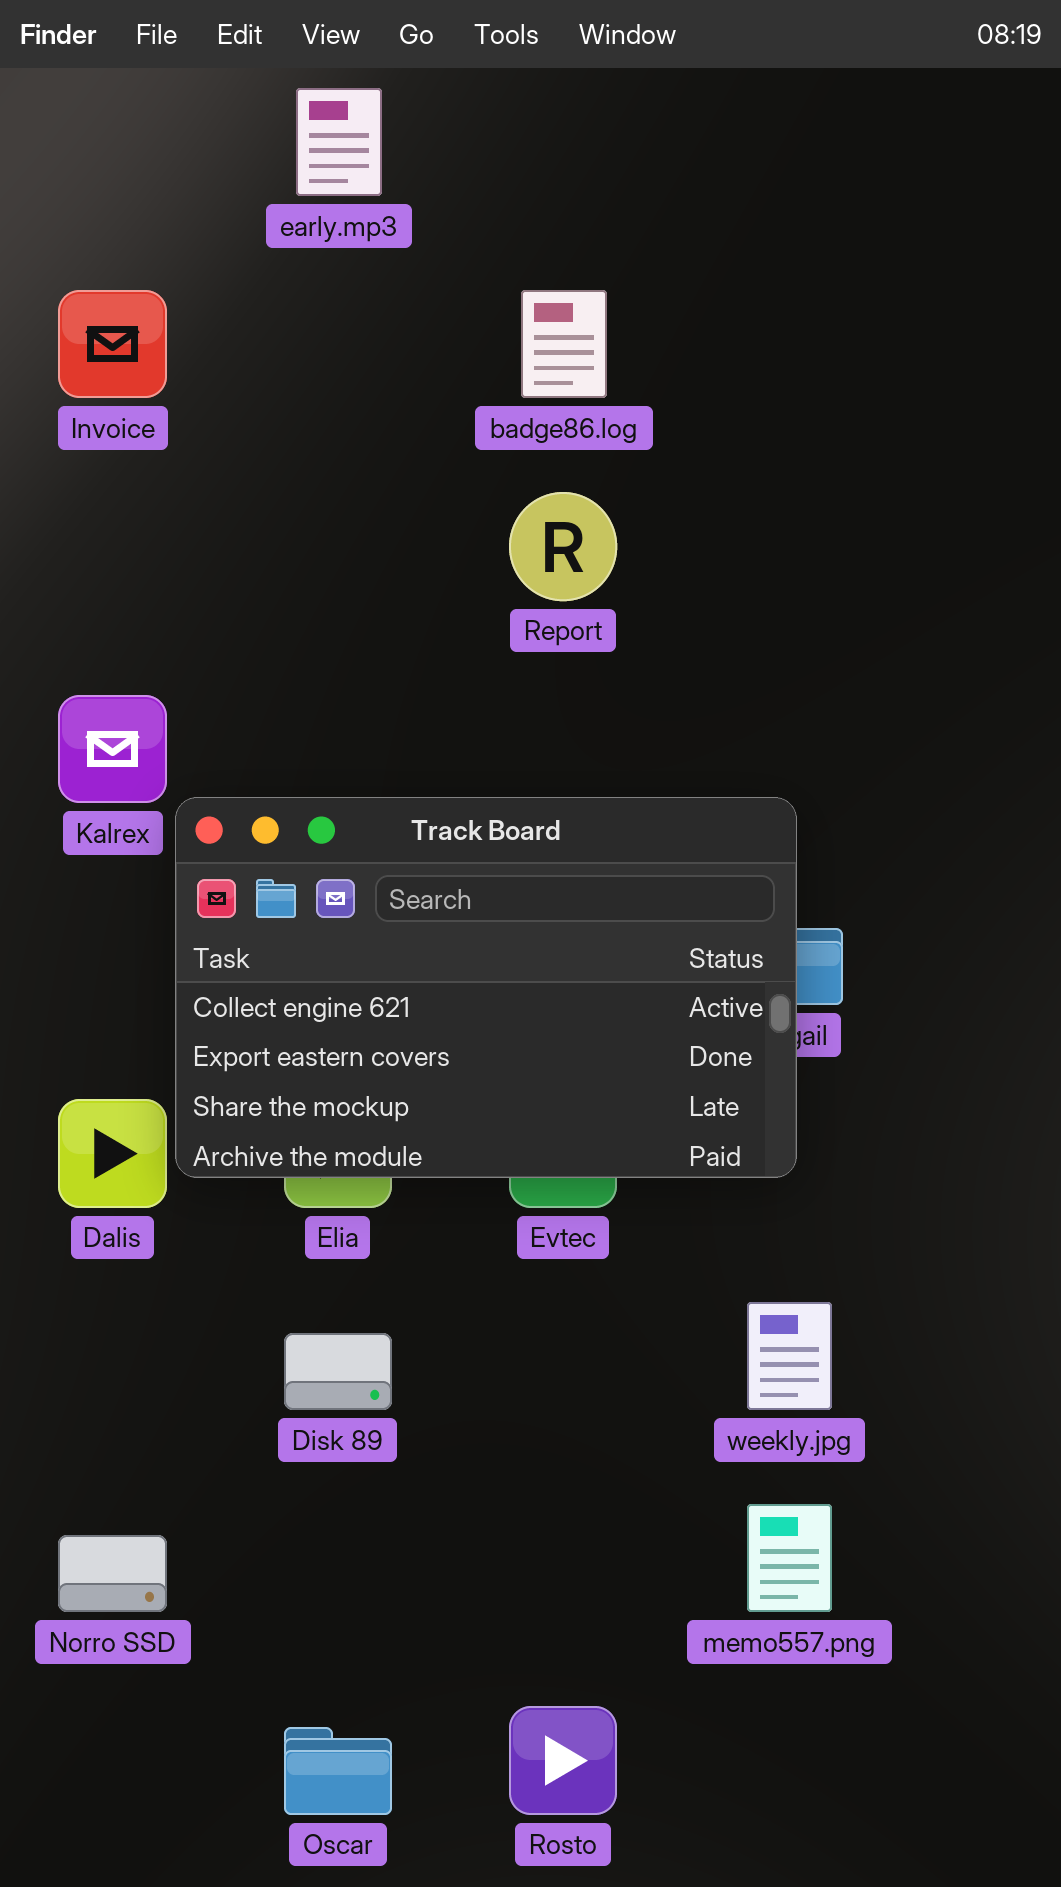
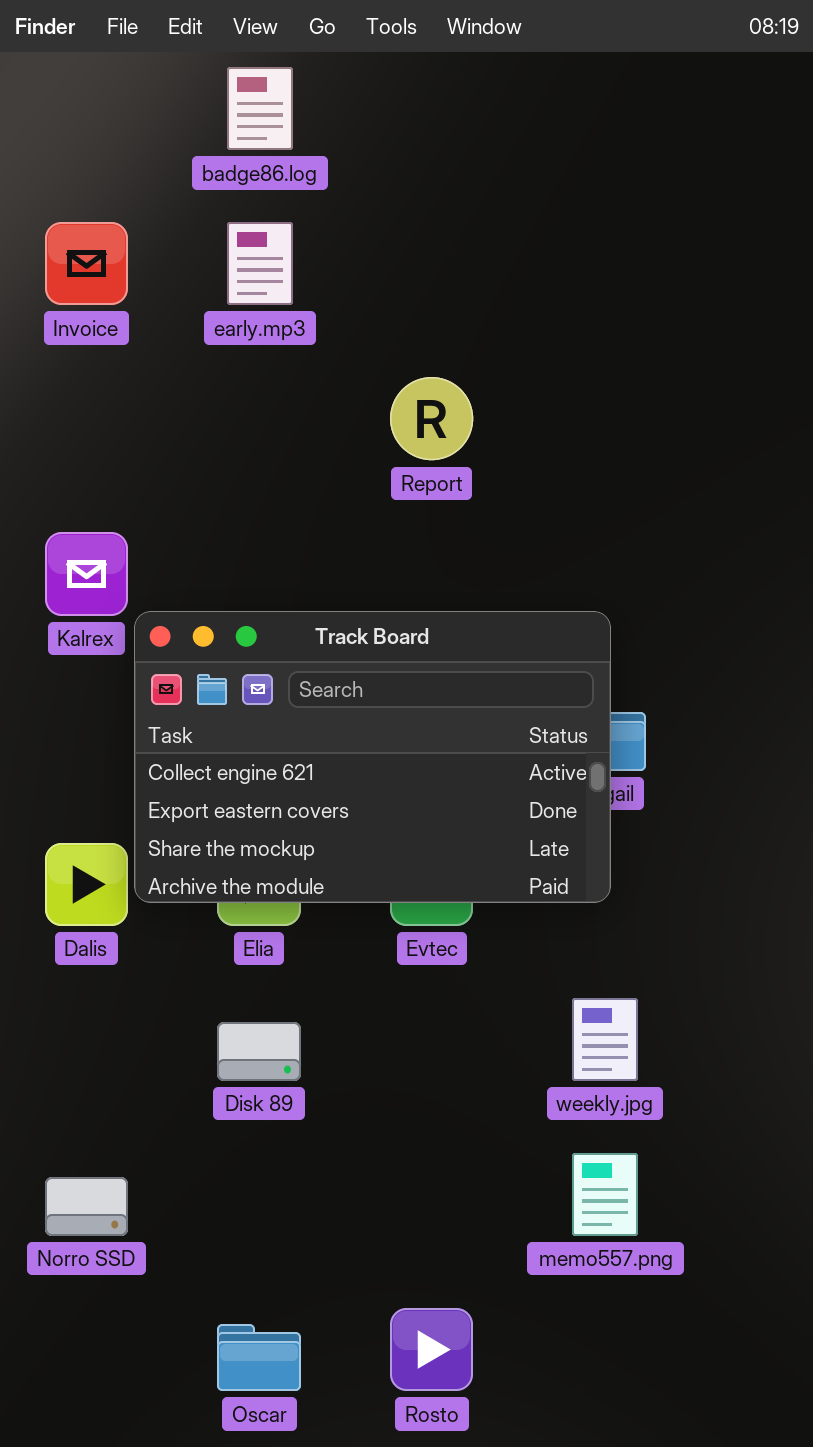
early.mp3: [296,88,382,196] -> [227,222,293,305], moved
badge86.log: [521,290,607,398] -> [227,67,293,150], moved

